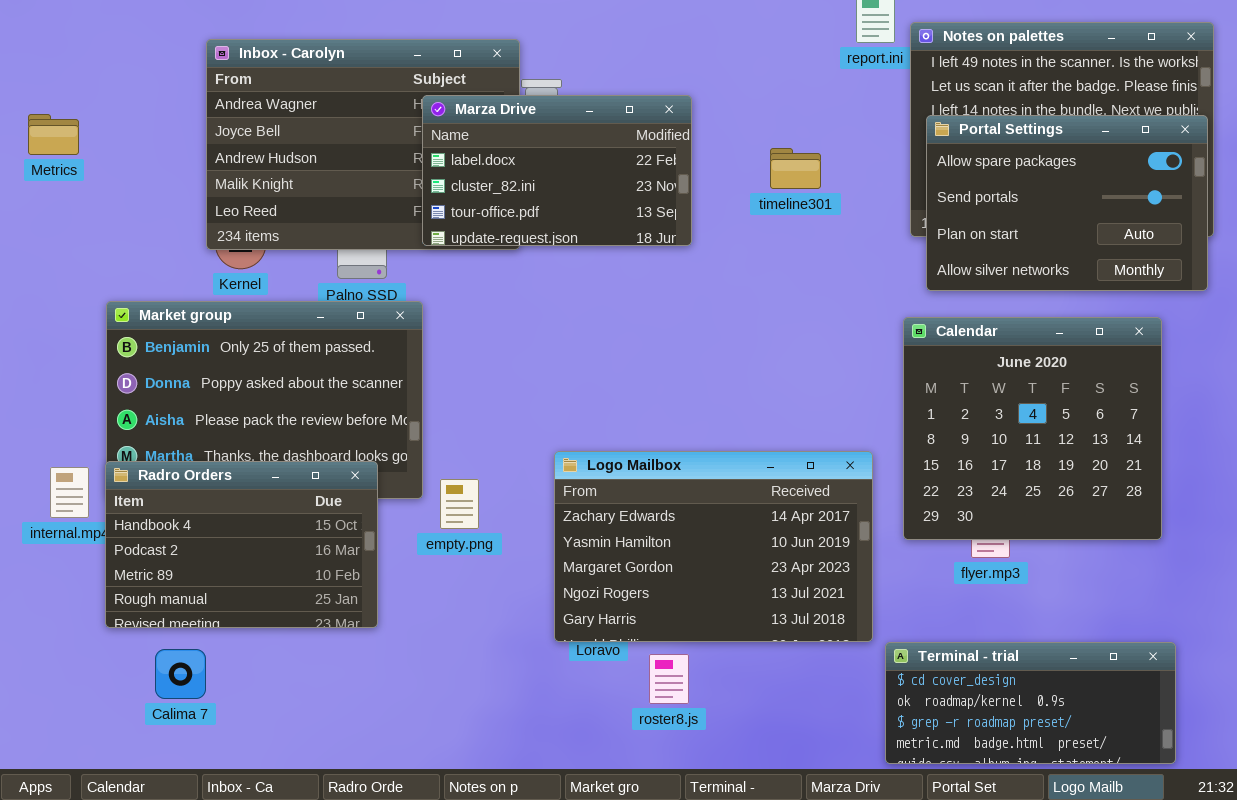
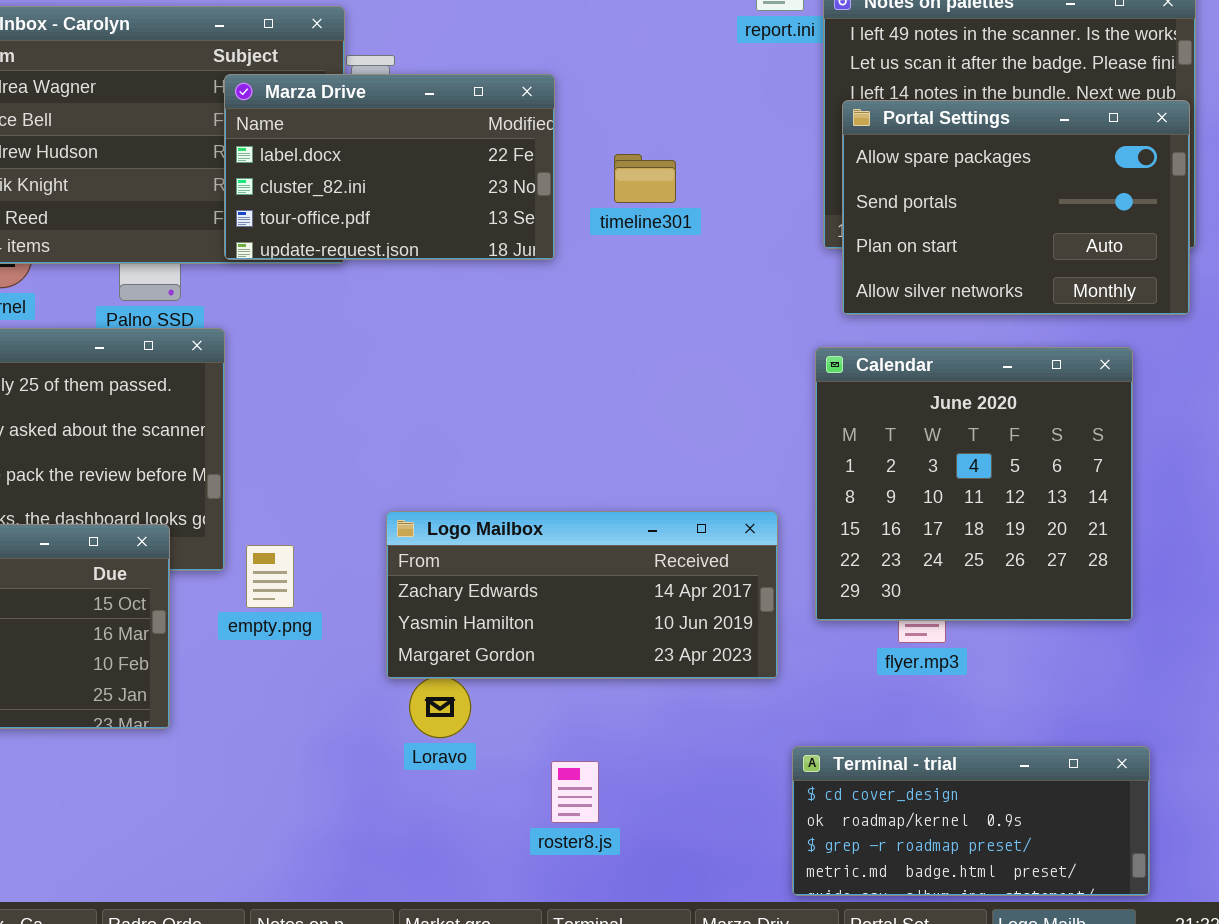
timeline301: [770,148,821,189] -> [614,154,676,203], moved
Logo Mailbox: [554,451,873,642] -> [386,511,778,679], resized
roster8.js: [649,654,689,704] -> [551,761,599,823], moved

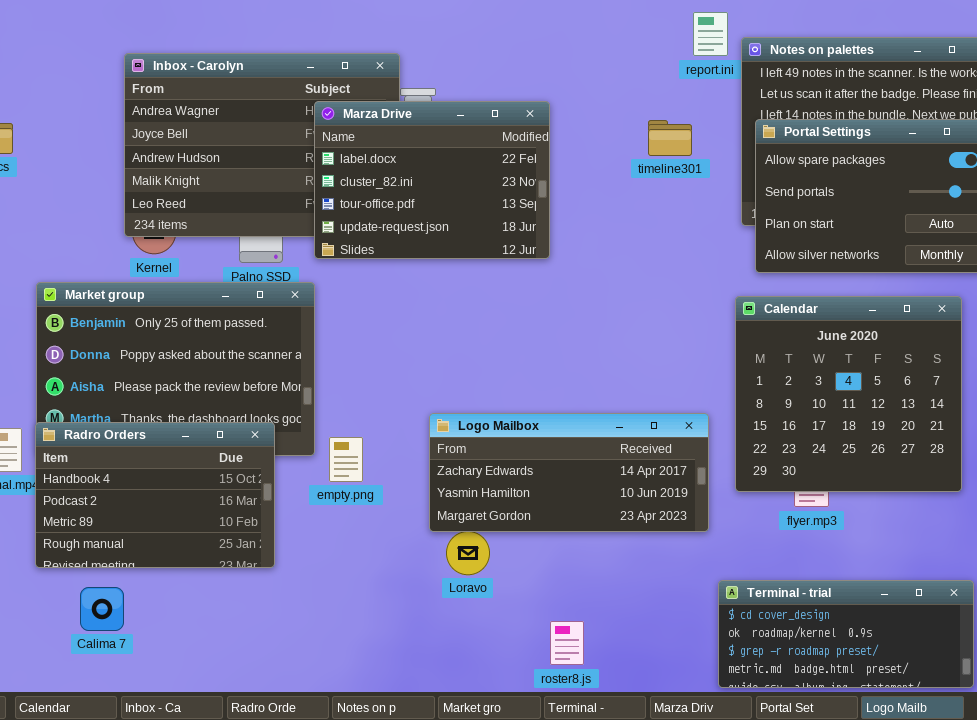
Marza Drive: [224,74,555,260] -> [314,101,550,259], resized
timeline301: [614,154,676,203] -> [648,120,692,156], moved
roster8.js: [551,761,599,823] -> [550,621,584,665], moved

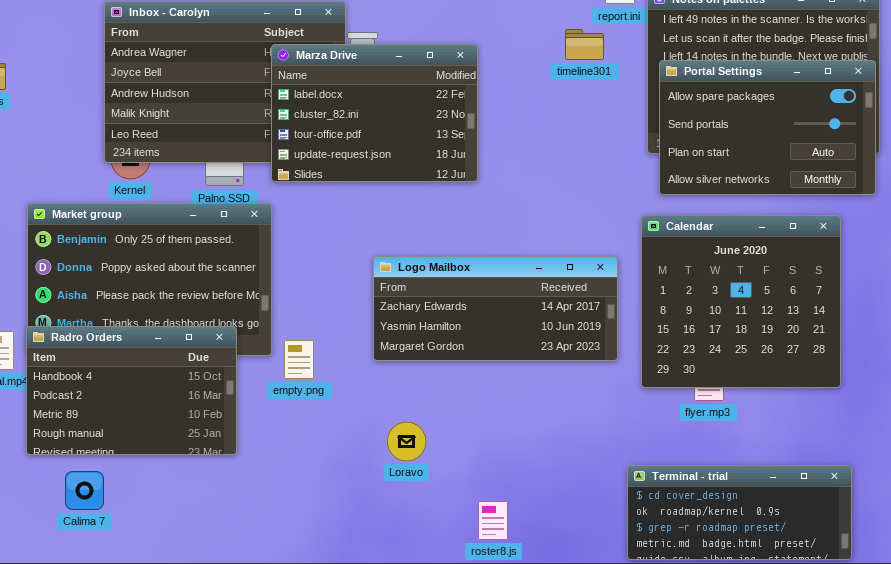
timeline301: [648,120,692,156] -> [565,29,604,60], moved
Logo Mailbox: [429,413,709,532] -> [373,256,618,361], moved

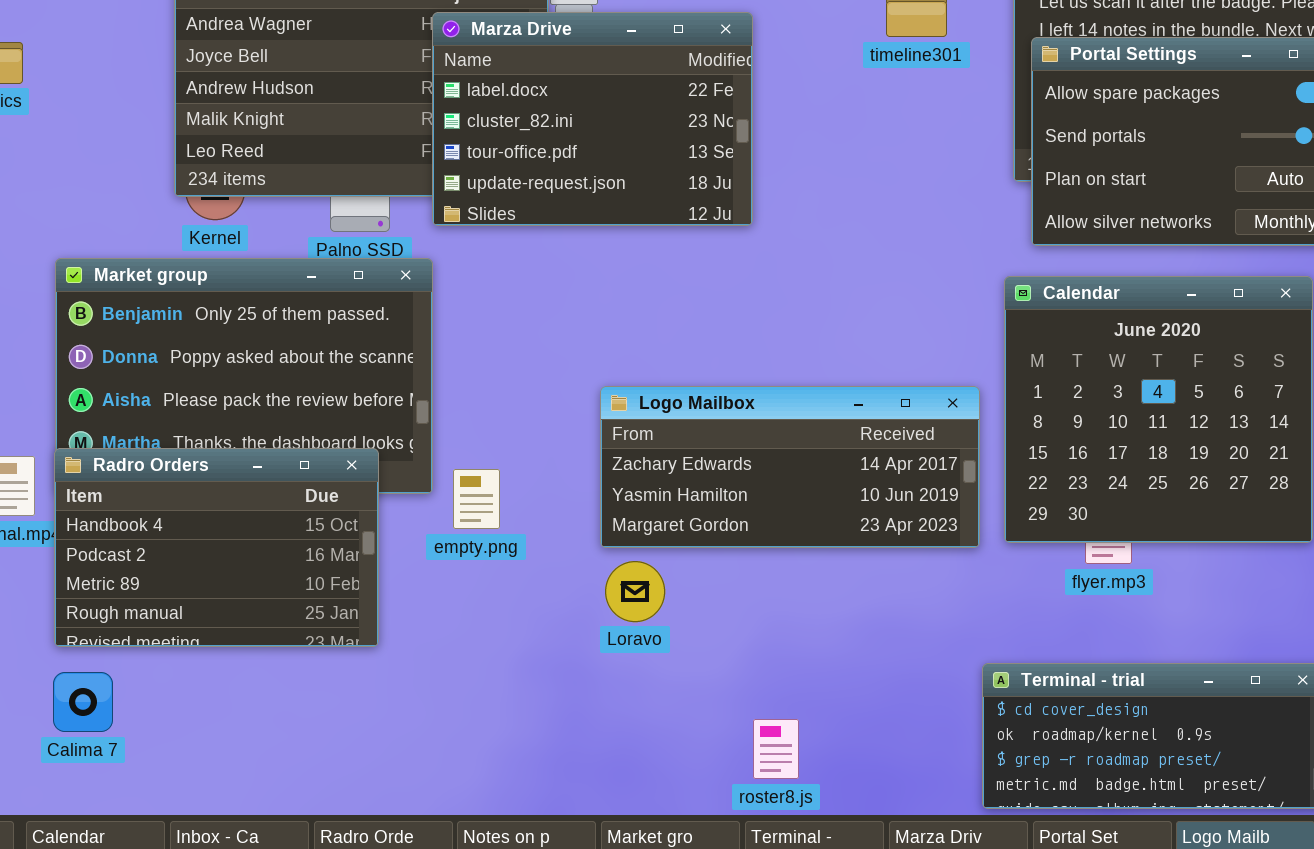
Logo Mailbox: [373,256,618,361] -> [600,386,980,548], moved
Loravo: [387,422,426,461] -> [605,561,665,622], moved
Calima 7: [65,471,104,510] -> [53,672,113,732], moved

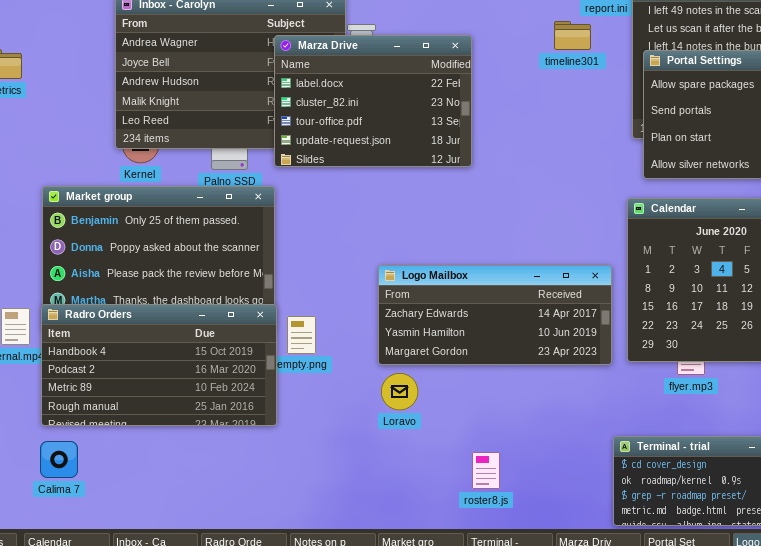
Radro Orders: [54,448,379,647] -> [41,304,277,426], resized
roster8.js: [753,719,799,779] -> [472,452,500,489], moved

